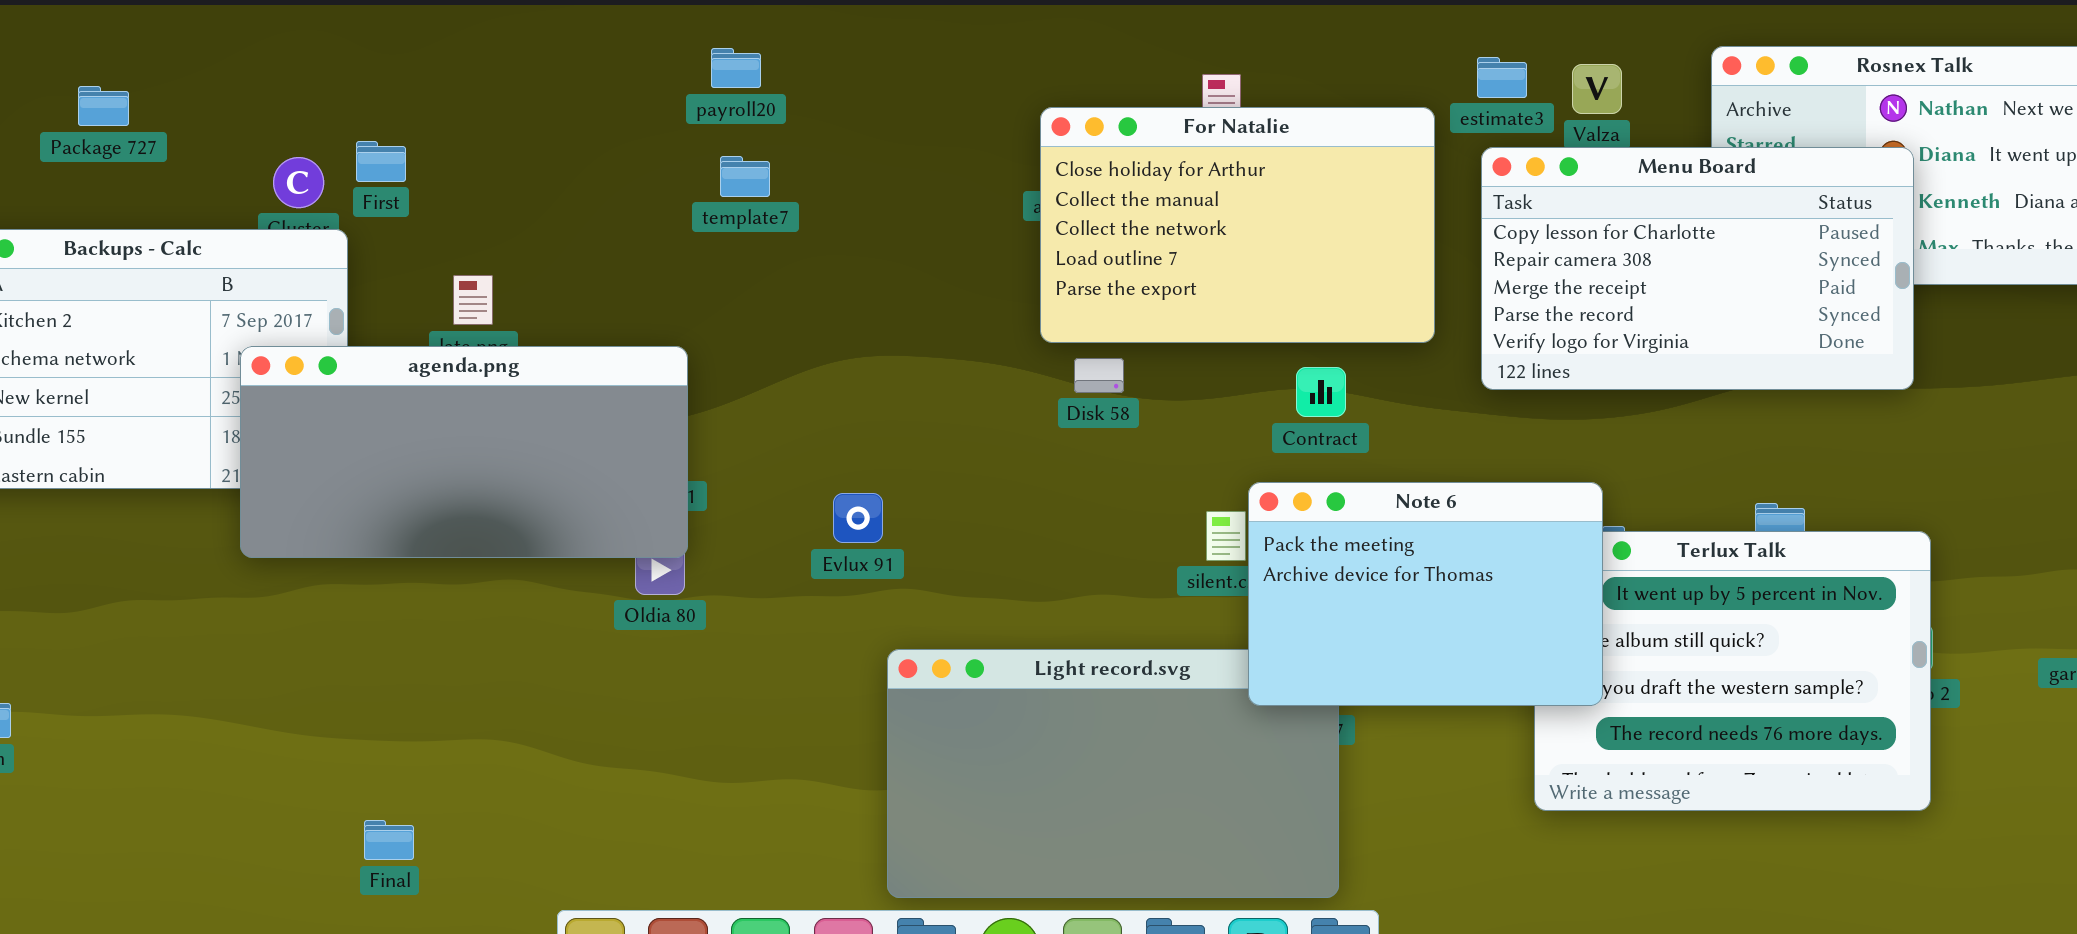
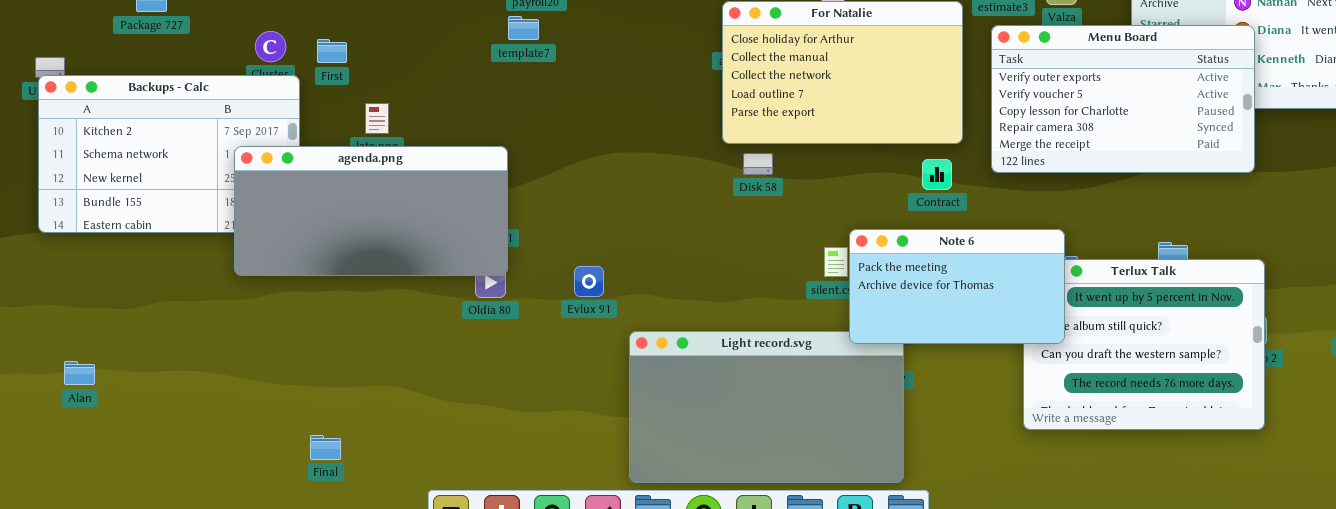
First: [356,141,406,182] -> [317,39,347,63], moved
Menu Board: [1481,147,1914,390] -> [991,25,1255,173], scrolled up 2 rows
template7: [720,156,770,197] -> [508,16,539,40], moved
Contract: [1296,367,1346,417] -> [922,159,952,190], moved
Note 6: [1248,482,1603,706] -> [849,229,1065,344], resized
Evlux 91: [833,493,883,543] -> [574,266,604,297], moved

